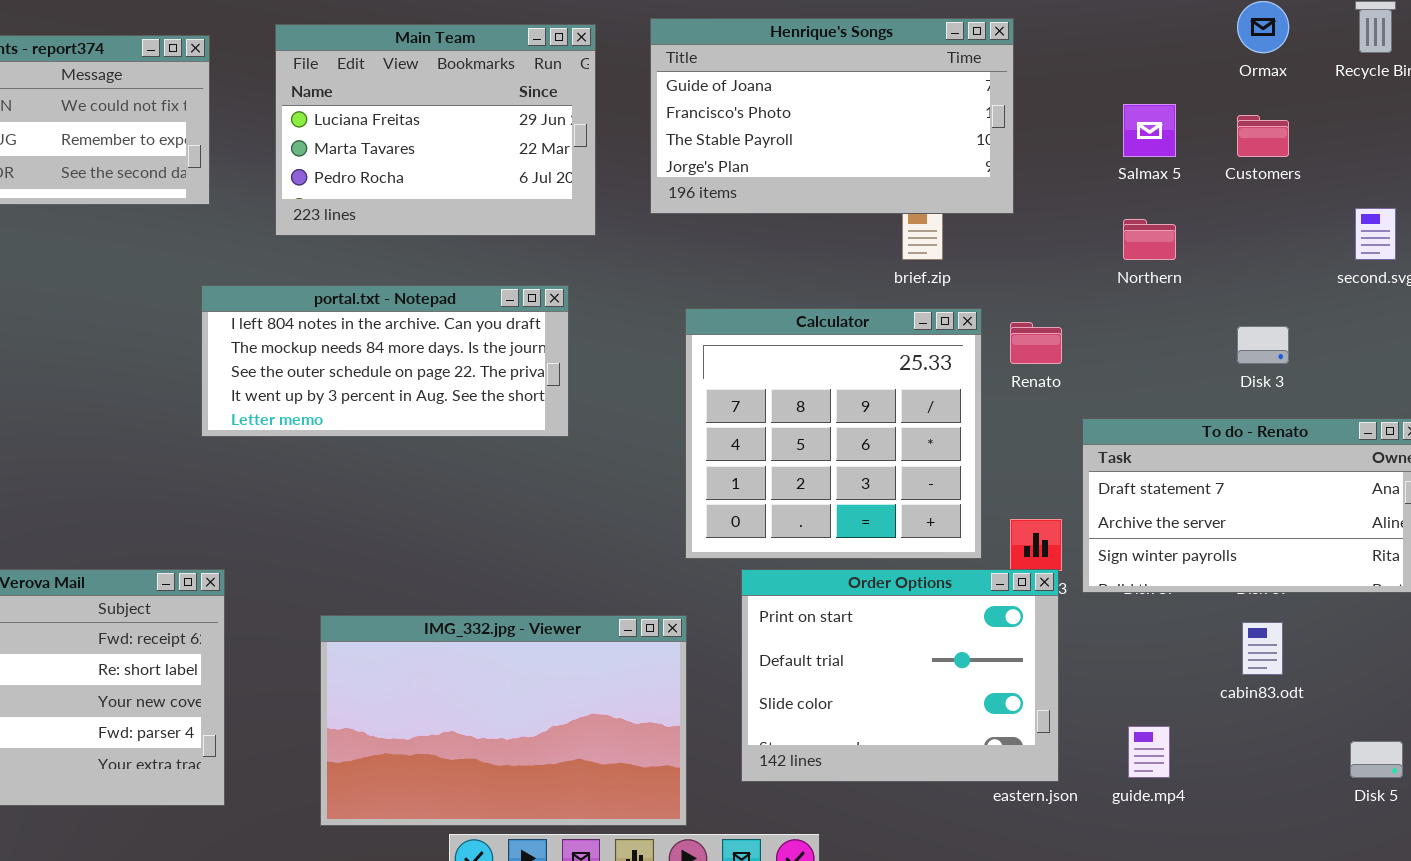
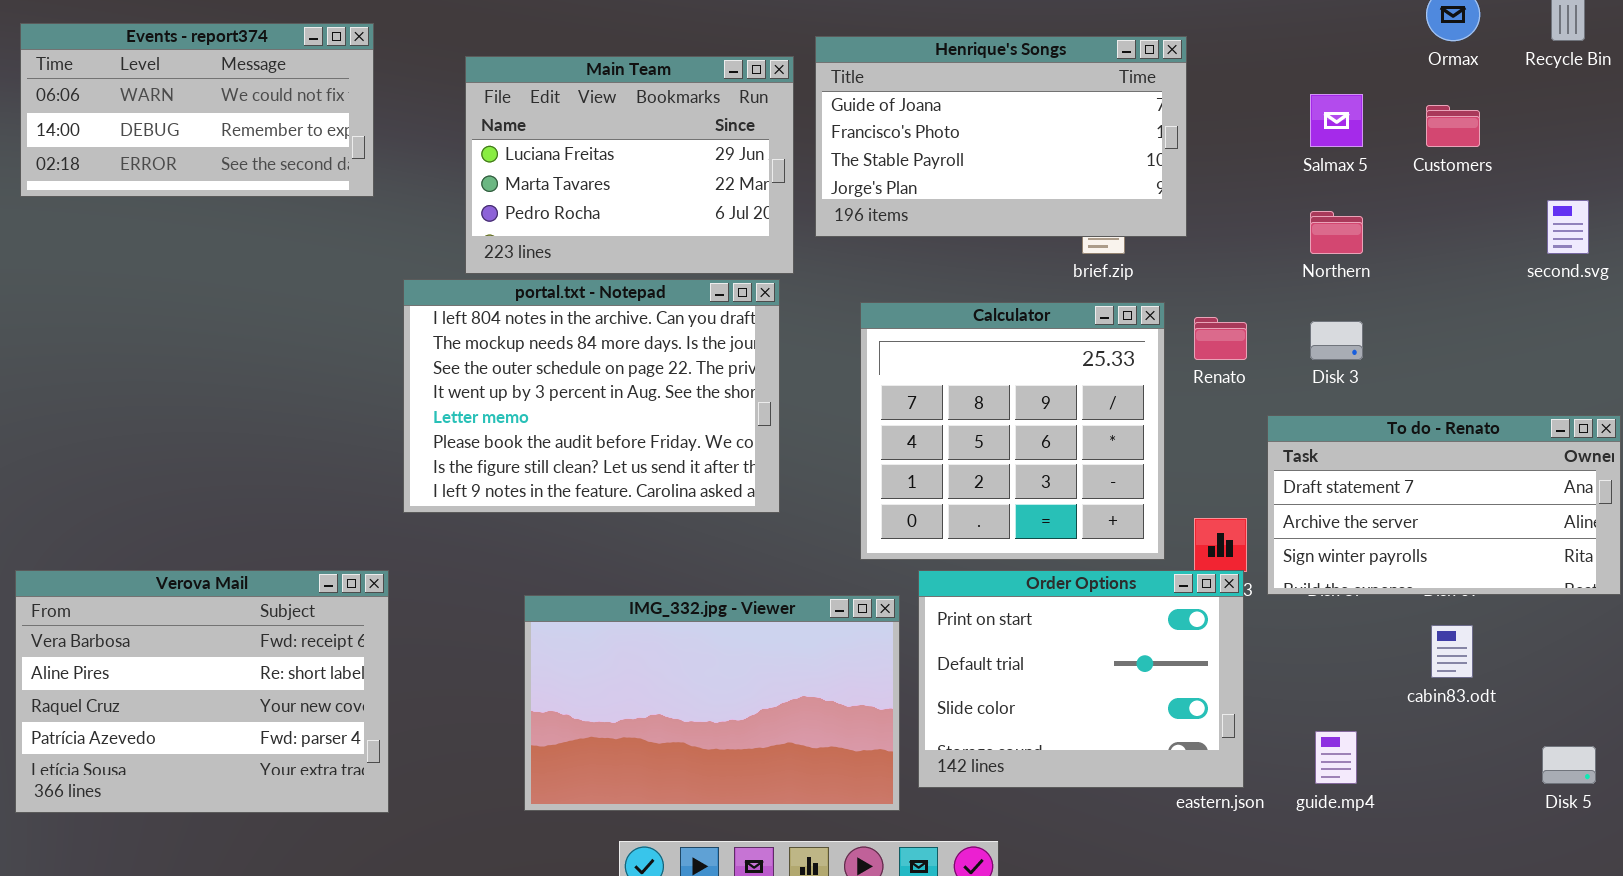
Henrique's Songs: [650,18,1014,214] -> [815,36,1187,237], moved
Main Team: [275,24,596,236] -> [465,56,794,274], moved
portal.txt - Notepad: [201,285,569,437] -> [403,279,780,513], moved, resized
Disk 3: [1237,326,1289,364] -> [1310,321,1363,360], moved
IMG_332.jpg - Viewer: [320,615,687,826] -> [524,595,900,811], moved

